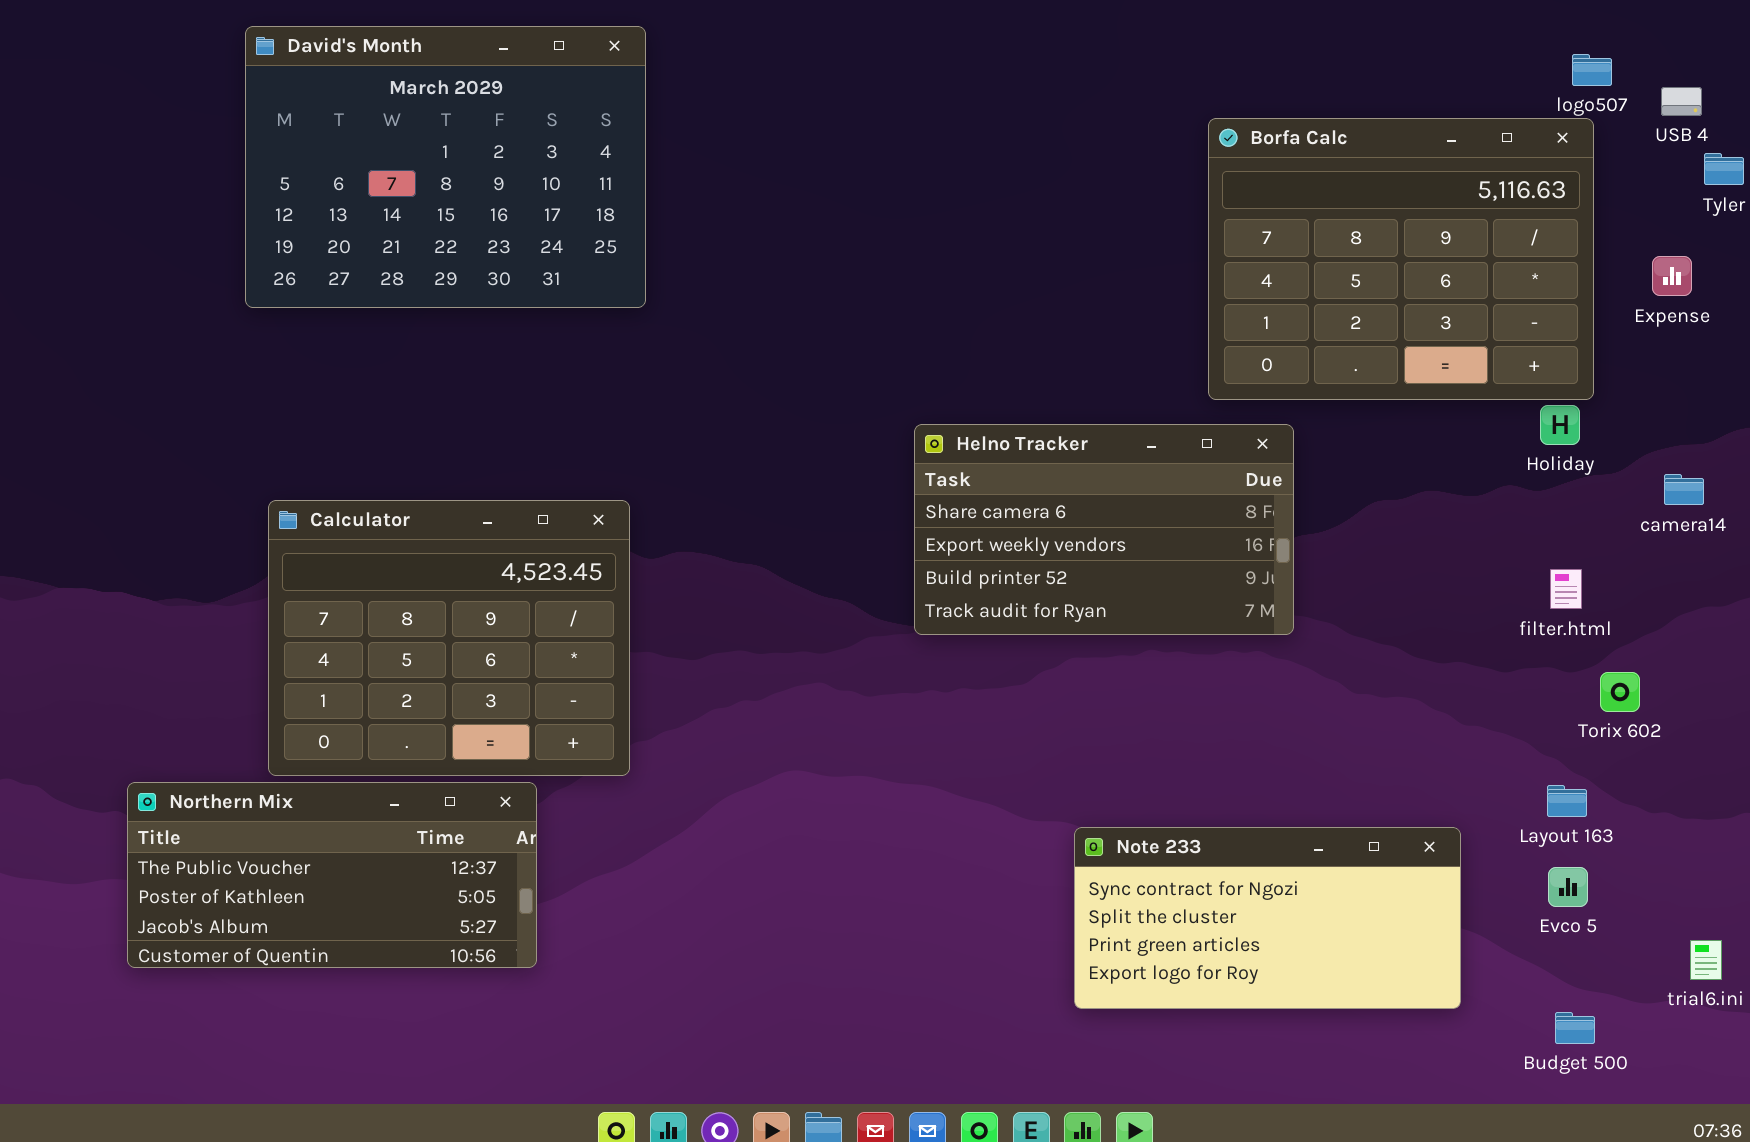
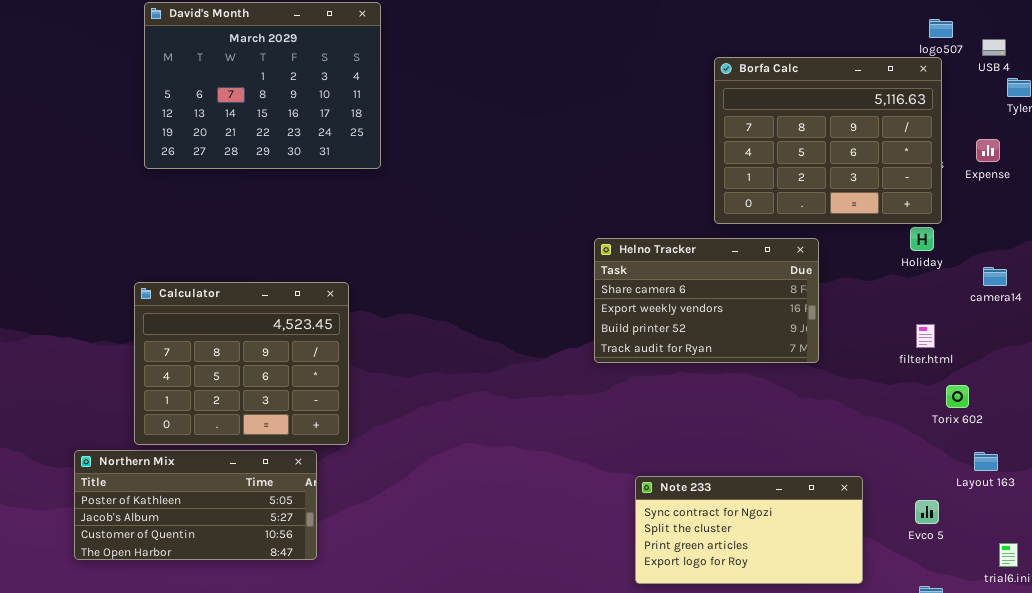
Helno Tracker: [914,424,1294,635] -> [594,238,819,363], moved
Calculator: [268,500,630,776] -> [134,282,349,445], moved
Northern Mix: [127,782,537,968] -> [74,450,317,560], scrolled down 1 row
Layout 163: [1547,785,1587,817] -> [974,452,998,471], moved

